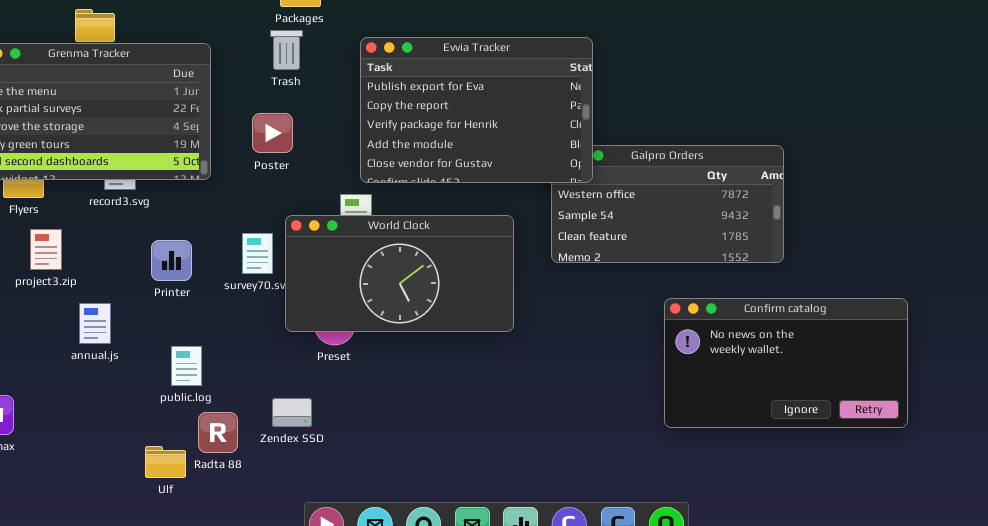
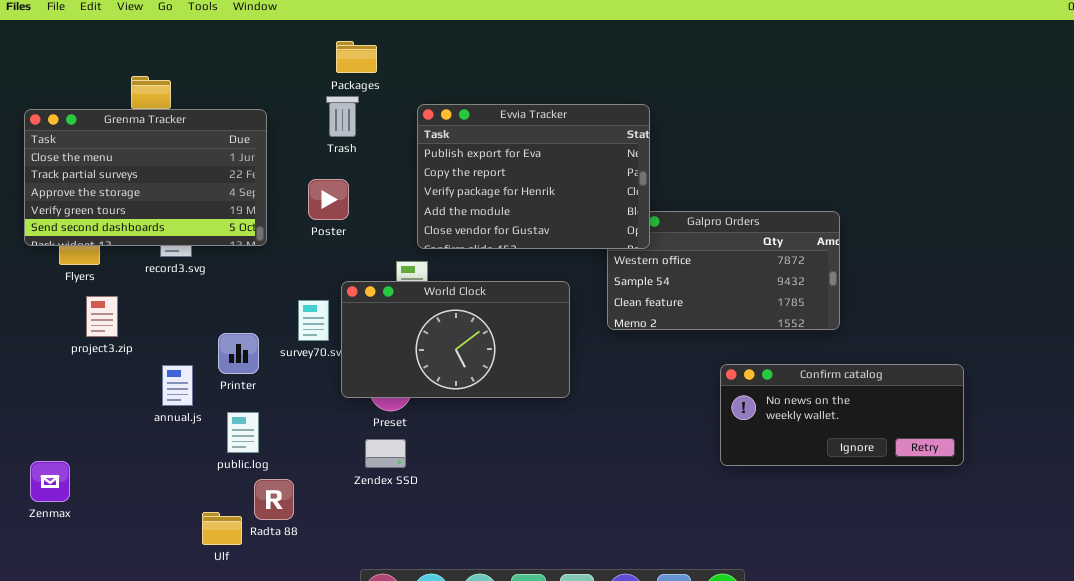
Printer: [151,240,192,281] -> [218,333,259,374], moved
Confirm catalog: [664,298,908,428] -> [720,364,964,466], resized
annual.js: [79,303,111,344] -> [162,365,193,406], moved
Zendex SSD: [272,398,312,427] -> [365,439,406,468], moved

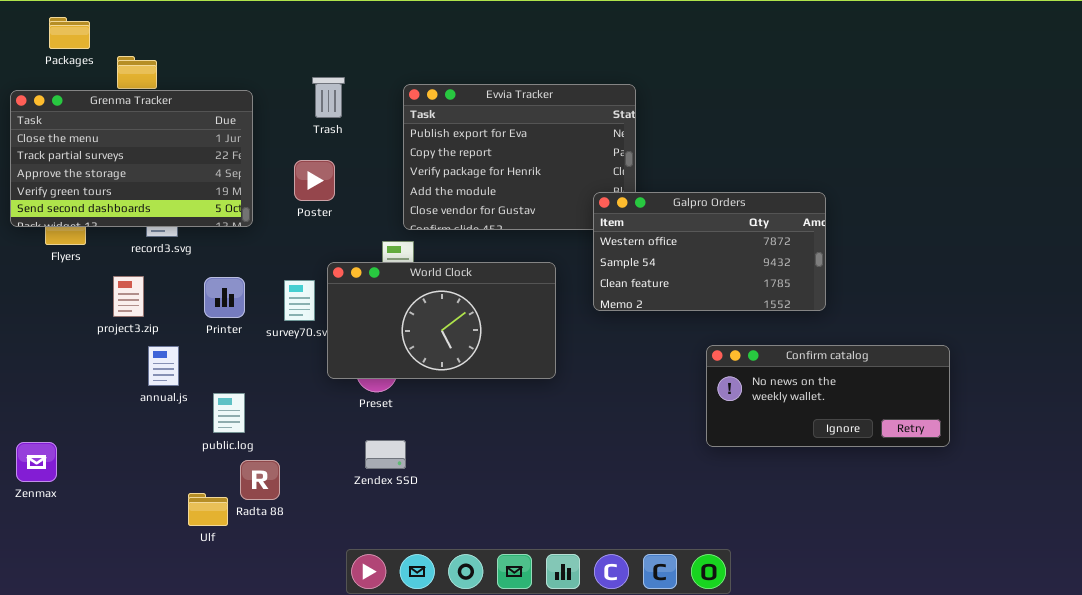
Packages: [336,41,377,73] -> [49,17,90,49], moved
Galpro Orders: [607,211,840,330] -> [593,192,826,311], raised
project3.zip: [86,296,118,337] -> [113,276,144,317], moved
Printer: [218,333,259,374] -> [204,277,245,318], moved
Zendex SSD: [365,439,406,468] -> [365,440,406,469], moved

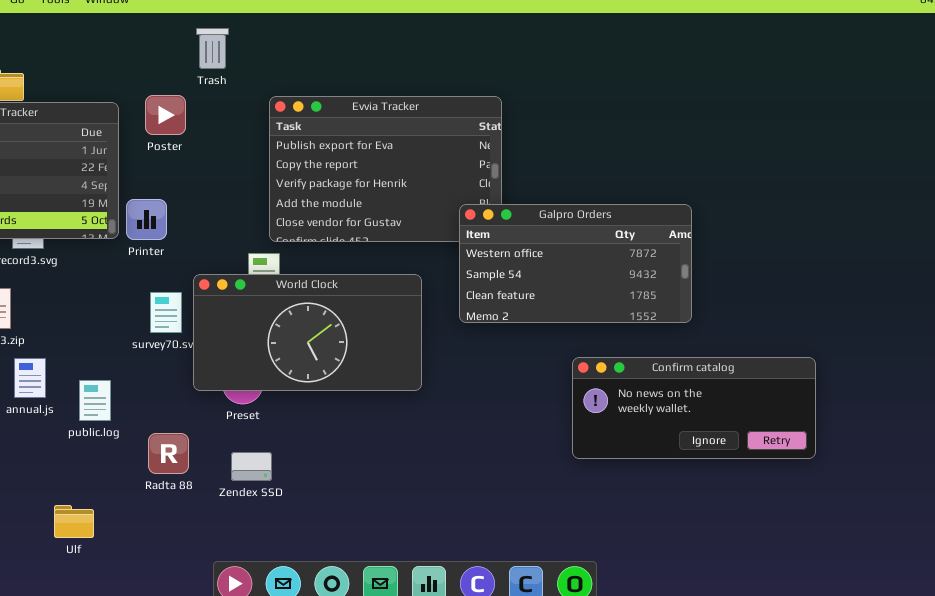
Trash: [312,77,345,118] -> [196,28,229,69], moved
Poster: [294,160,335,201] -> [145,95,186,135], moved
Printer: [204,277,245,318] -> [126,199,167,240], moved
public.log: [213,393,245,433] -> [79,380,111,421], moved
Radta 88: [240,460,280,500] -> [148,433,189,474], moved

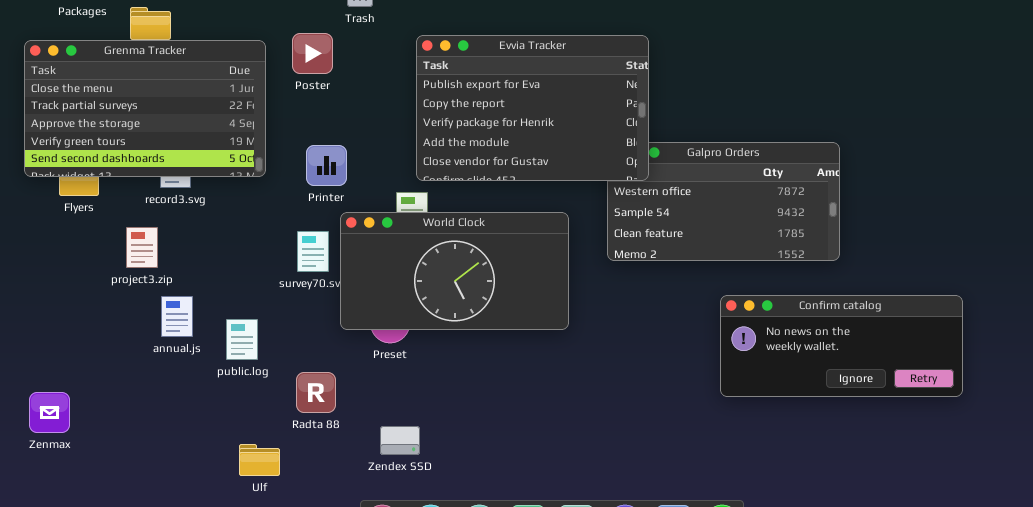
Evvia Tracker: [269,96,502,242] -> [416,35,649,181], raised
Printer: [126,199,167,240] -> [306,145,347,186], moved
Zendex SSD: [231,452,272,481] -> [380,426,420,455], moved
Ulf: [54,505,94,538] -> [239,444,280,476], moved

